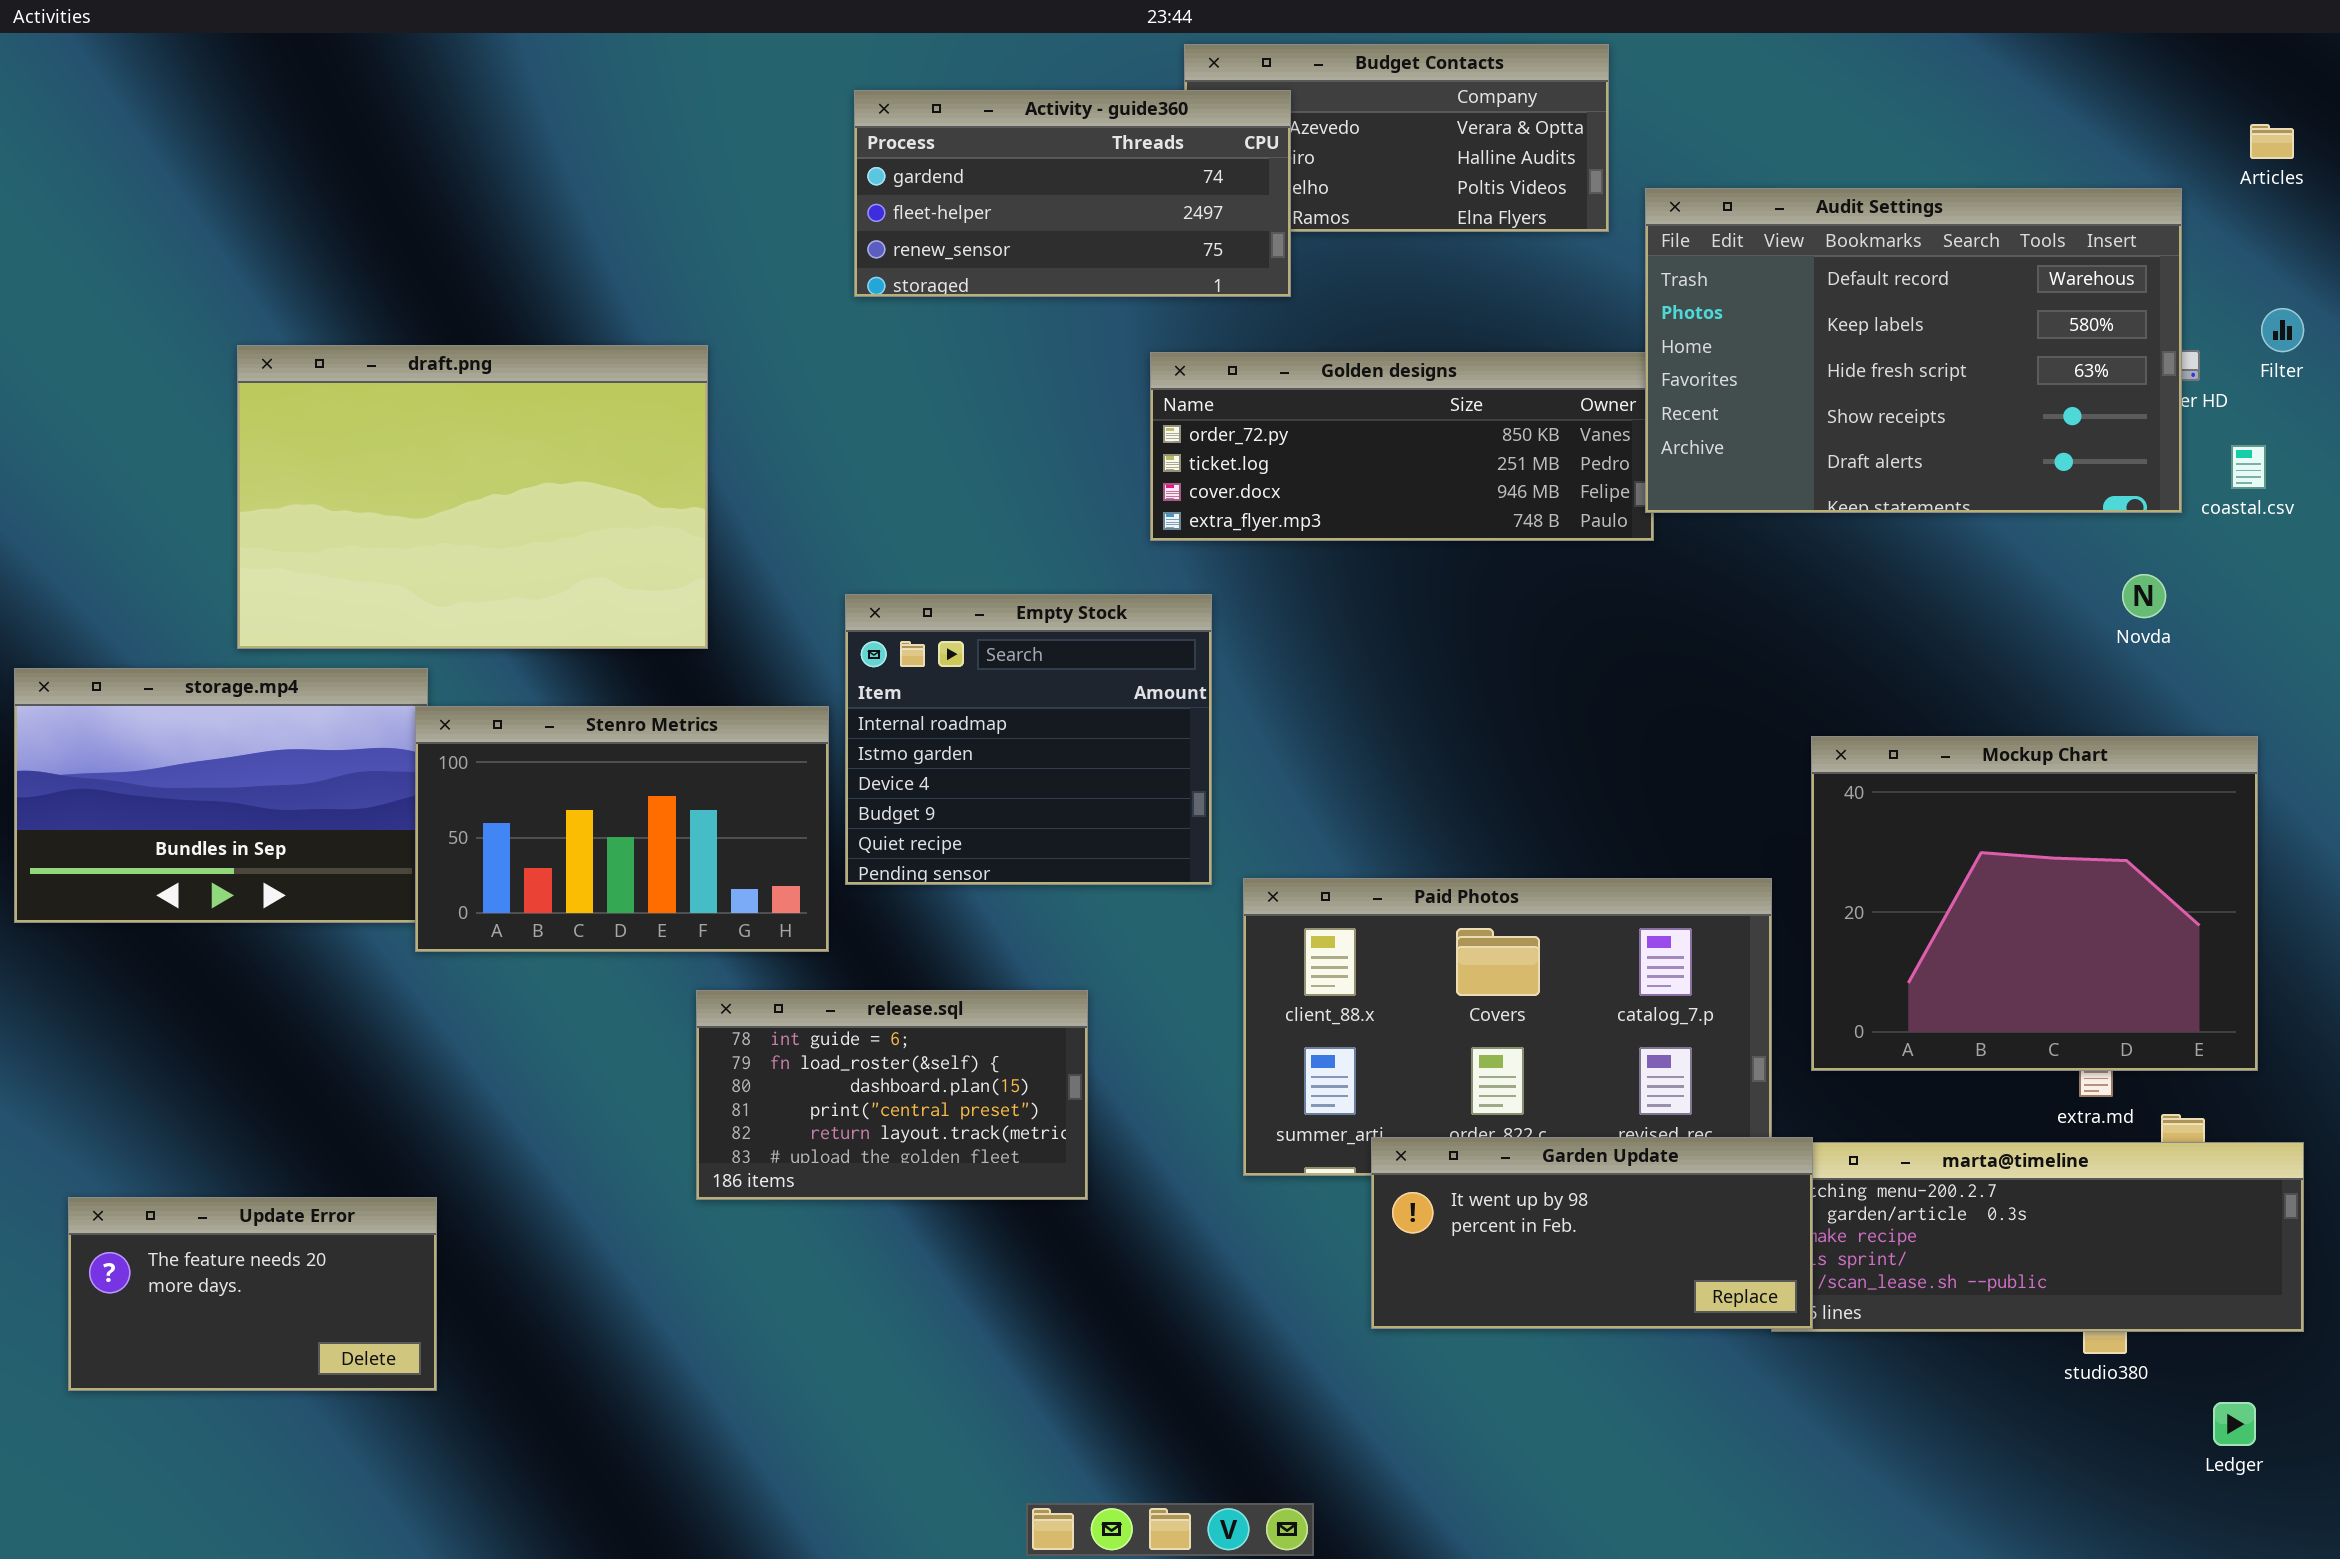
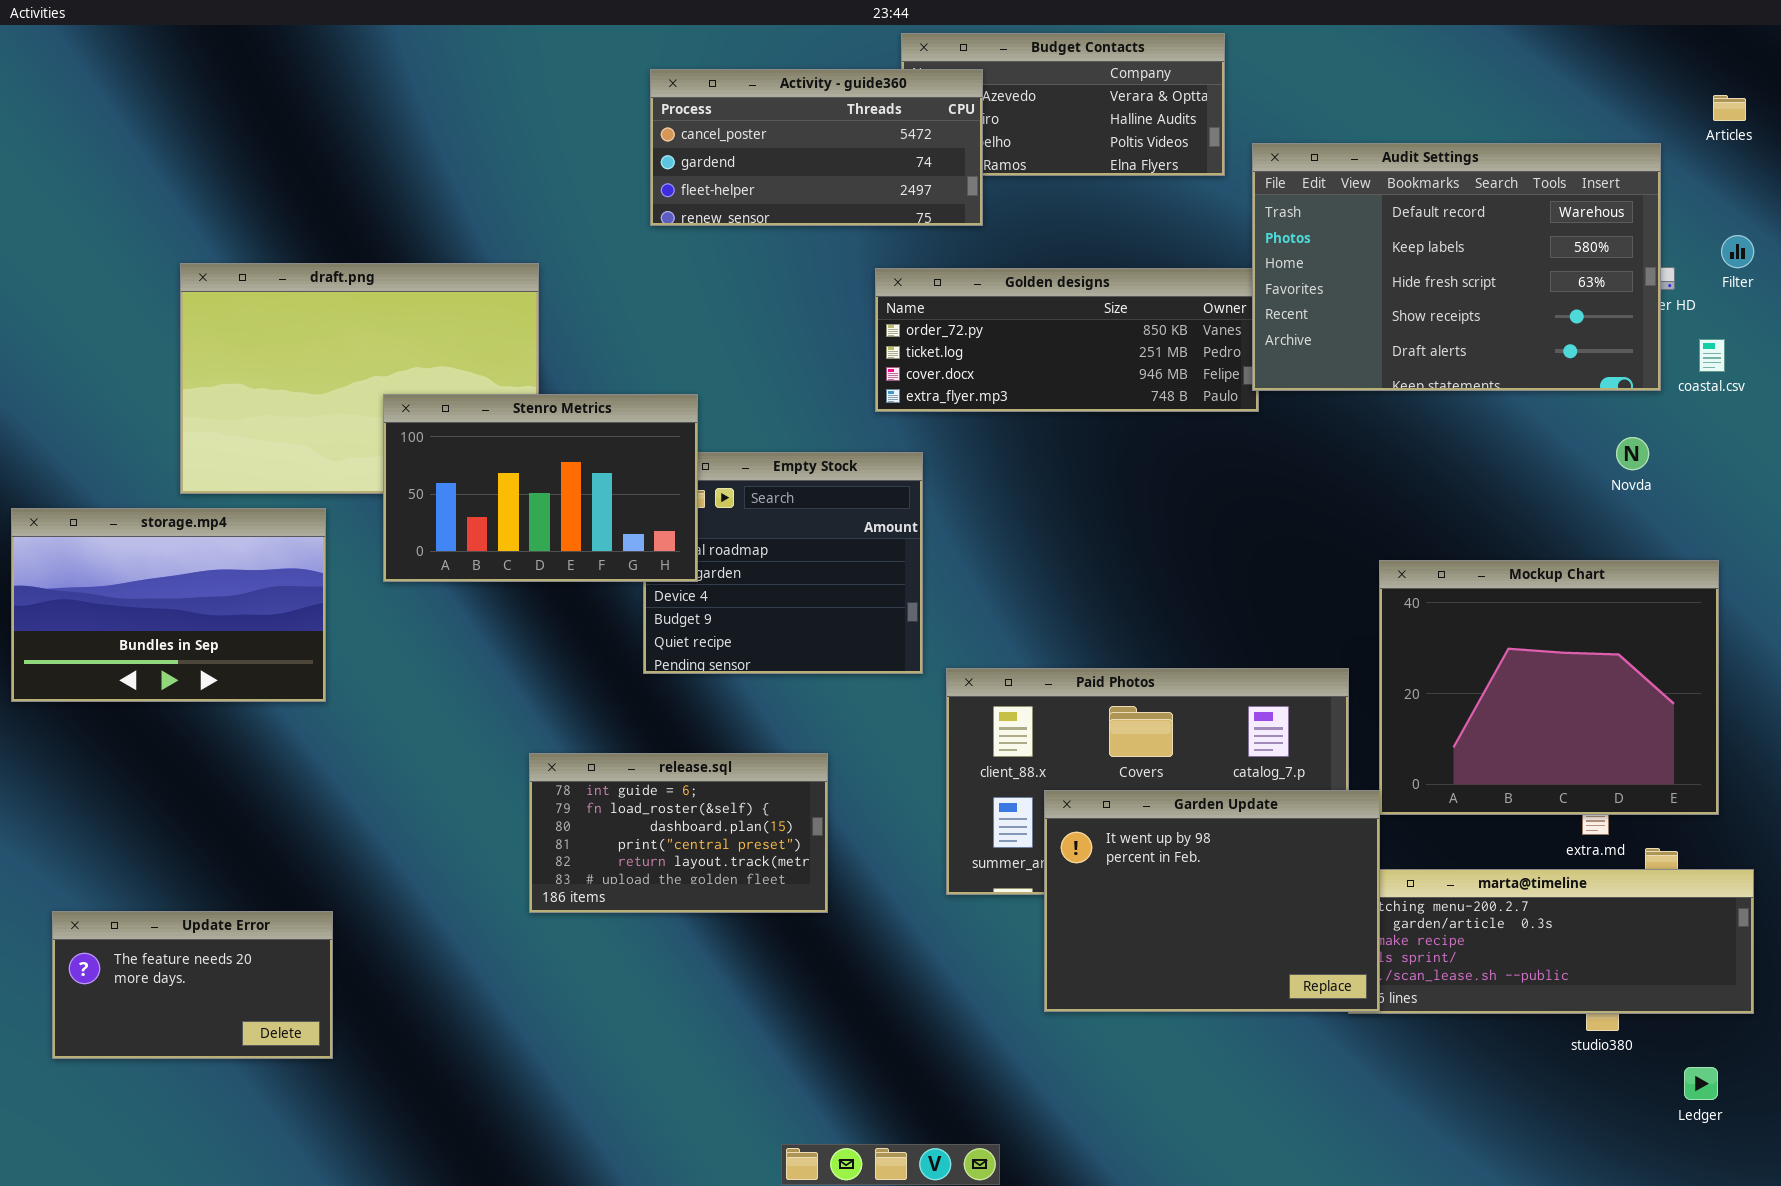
Activity - guide360: [854,90,1291,297] -> [650,69,983,226], scrolled up 1 row
Stenro Metrics: [415,706,829,952] -> [383,394,698,582], moved
Garden Update: [1371,1137,1813,1329] -> [1044,790,1380,1012], resized

